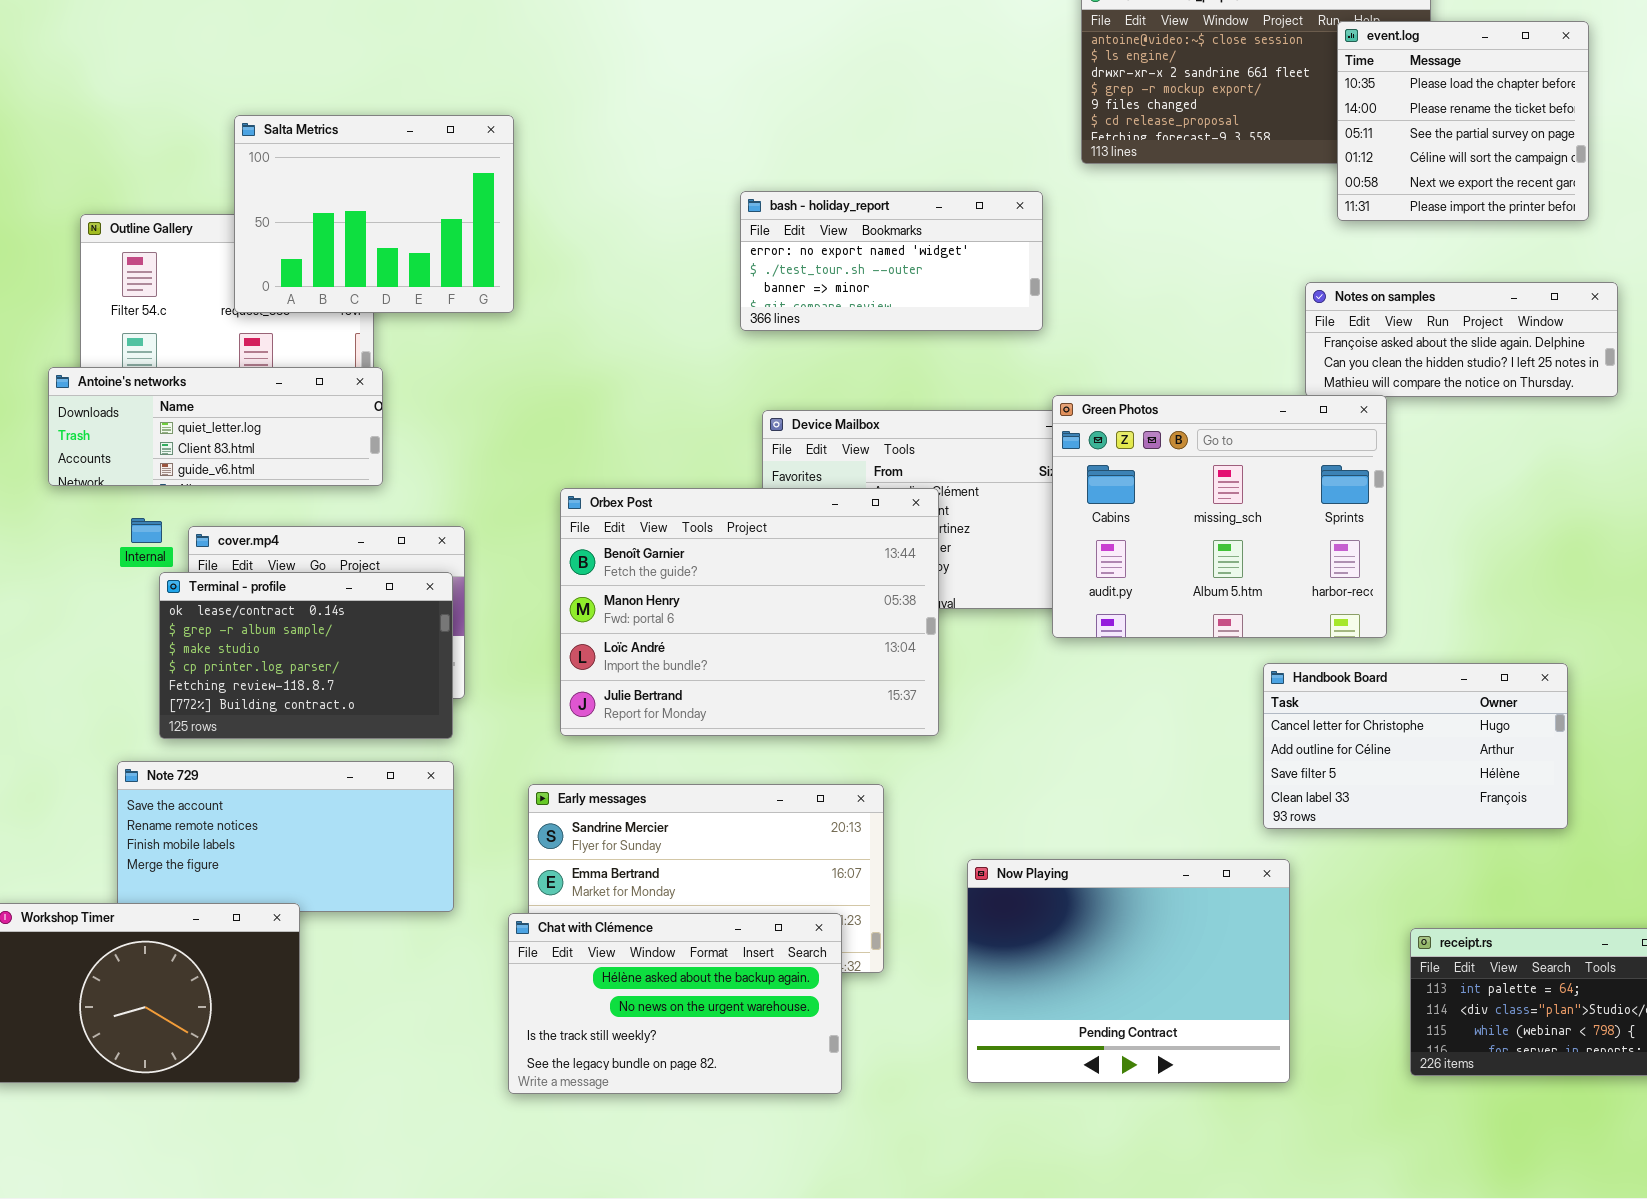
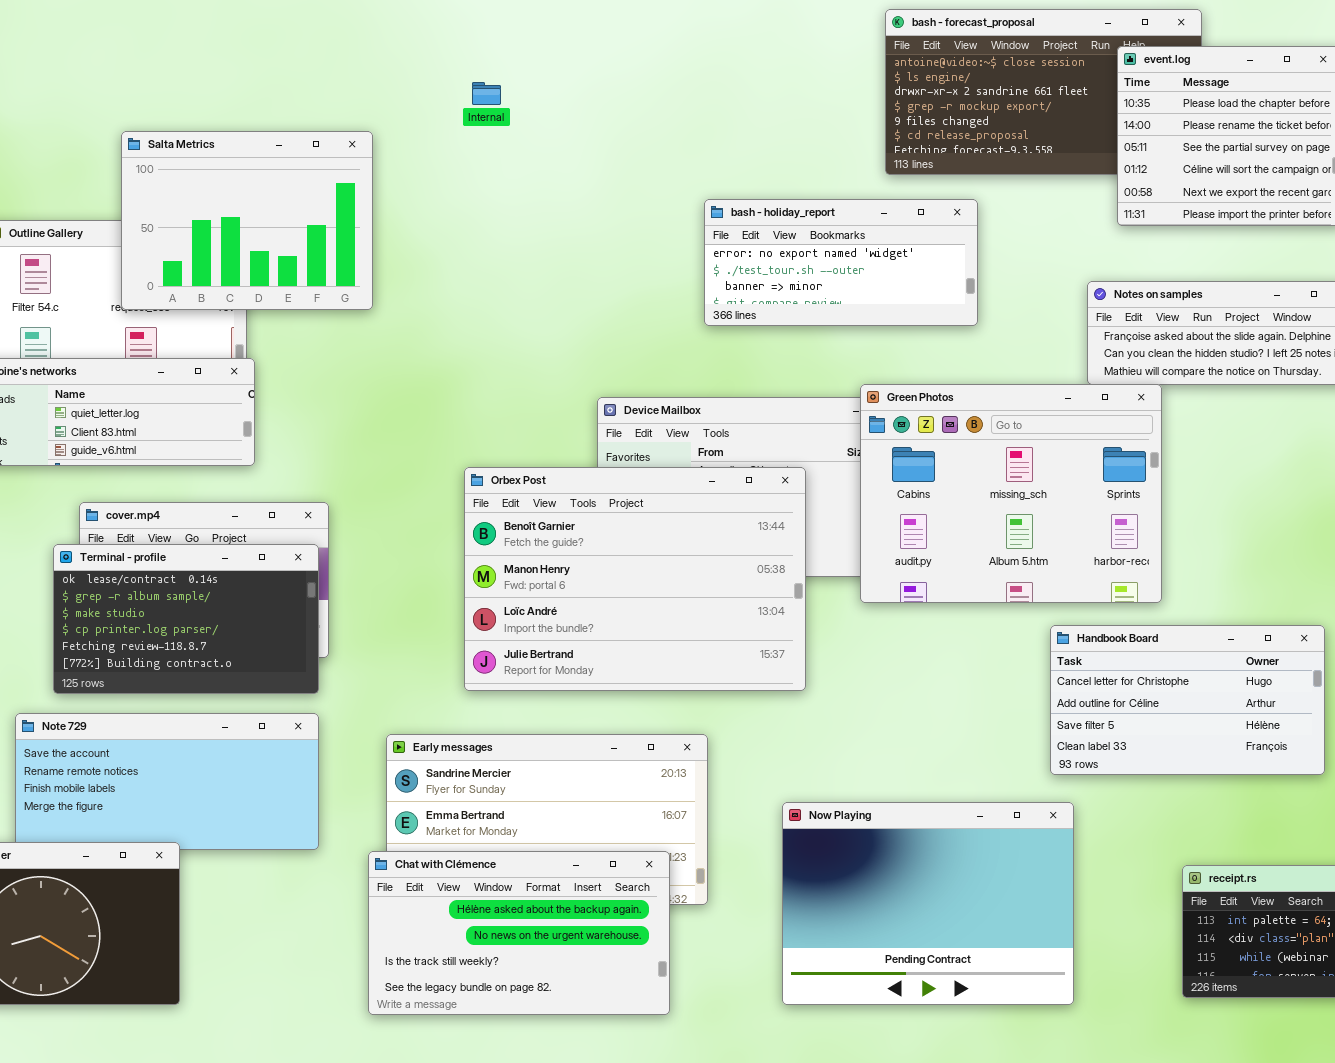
bash - holiday_report: [740,191,1043,331] -> [704,199,978,326], moved
Orbex Post: [560,488,939,736] -> [464,467,806,691], moved
Internal: [131,518,162,543] -> [472,82,501,105], moved

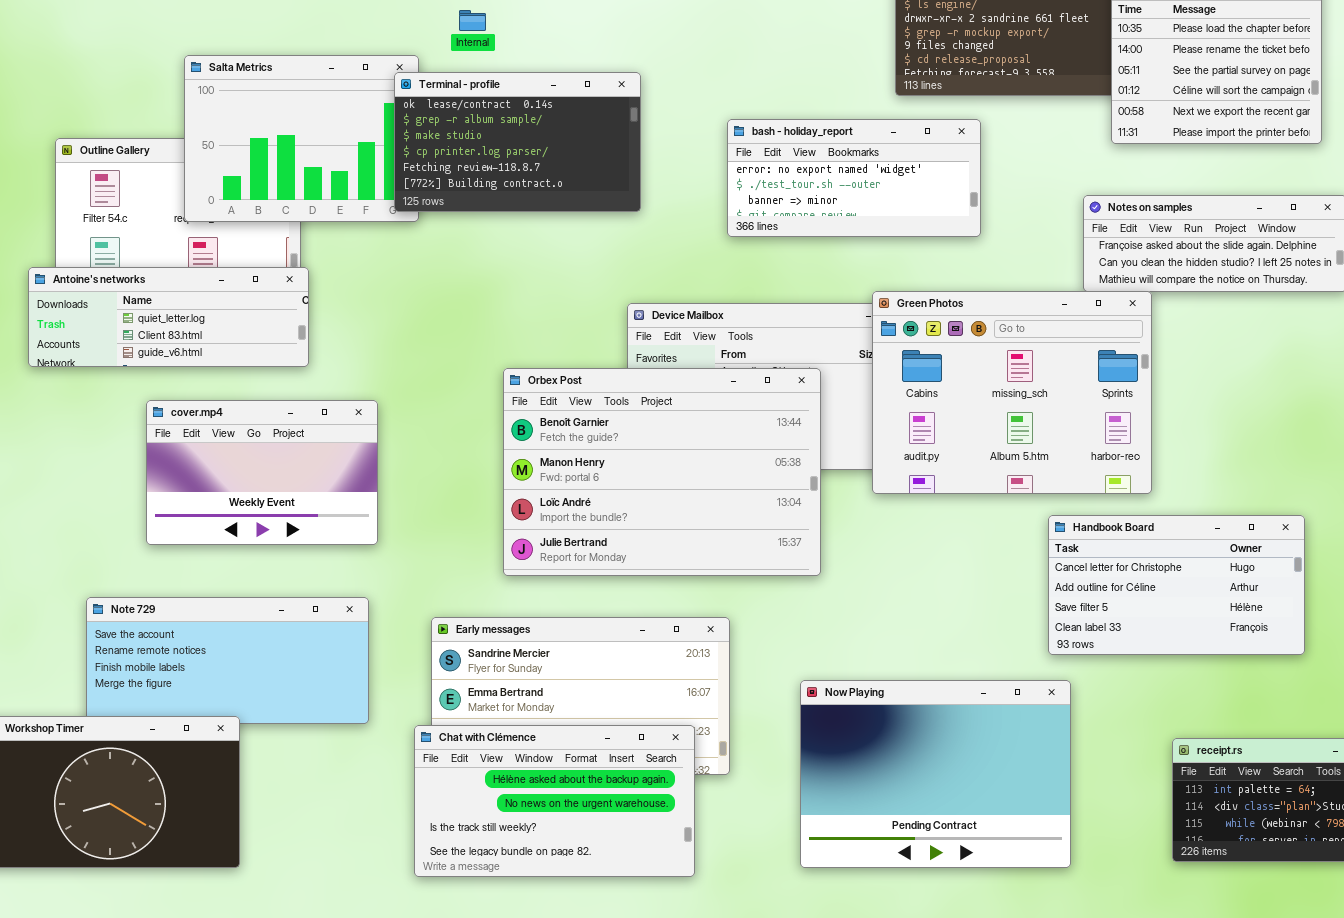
Internal: [472,82,501,105] -> [459,10,486,31], moved
Terminal - profile: [53,544,319,694] -> [394,72,641,212], moved

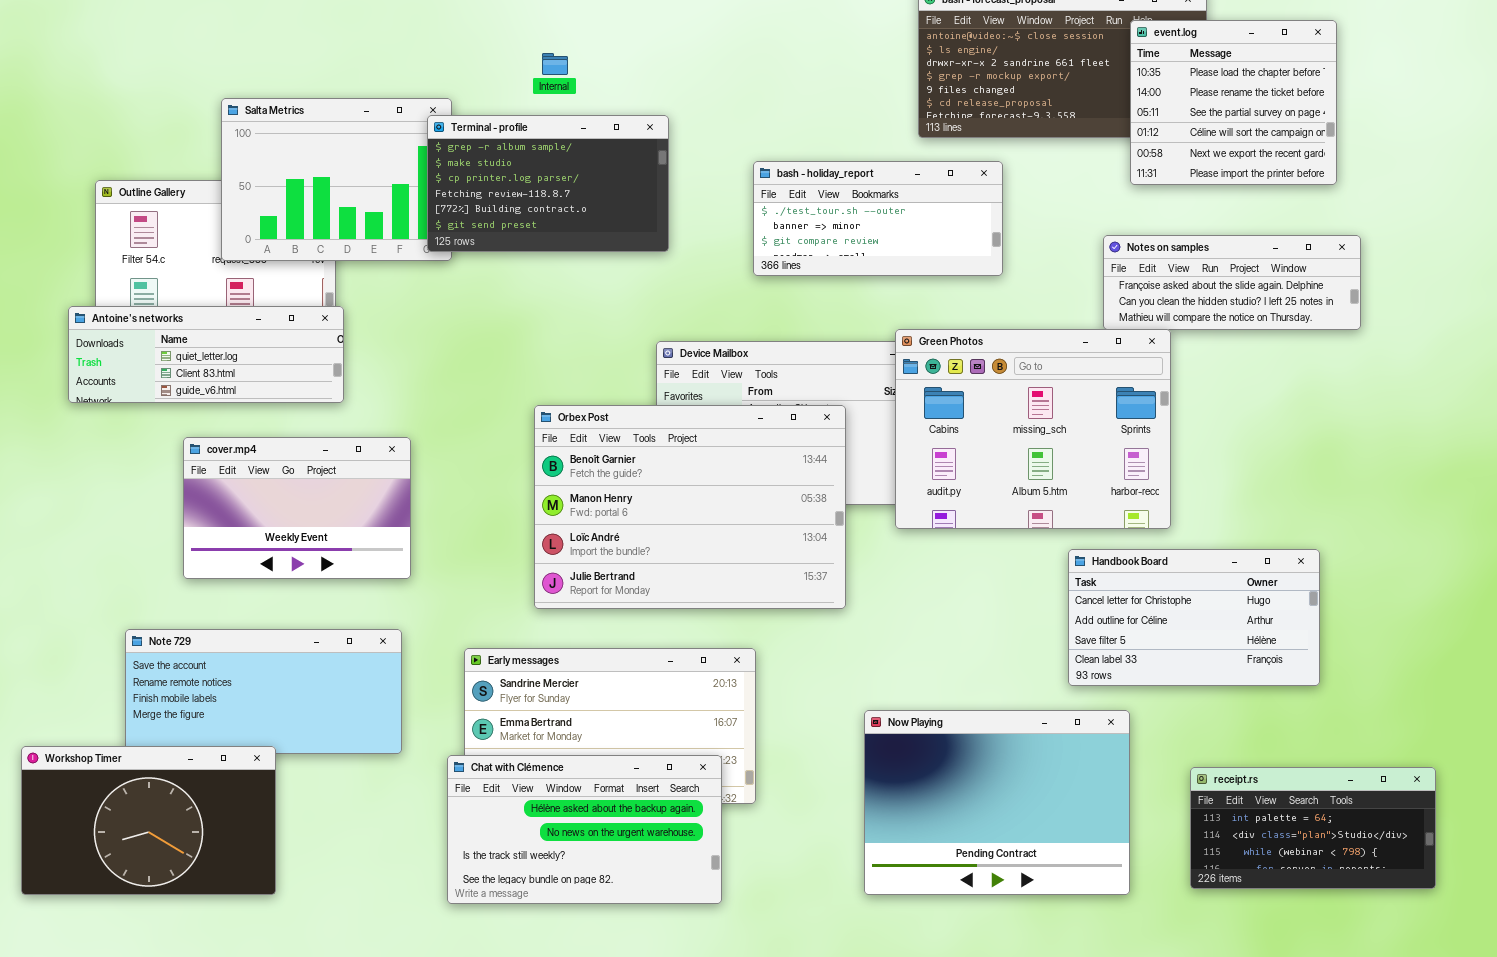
Internal: [459,10,486,31] -> [542,53,568,75], moved
Terminal - profile: [394,72,641,212] -> [427,115,669,252], scrolled down 1 row
bash - holiday_report: [727,119,981,237] -> [753,161,1003,276], scrolled down 1 row
Now Playing: [800,680,1071,868] -> [864,710,1130,895], moved

